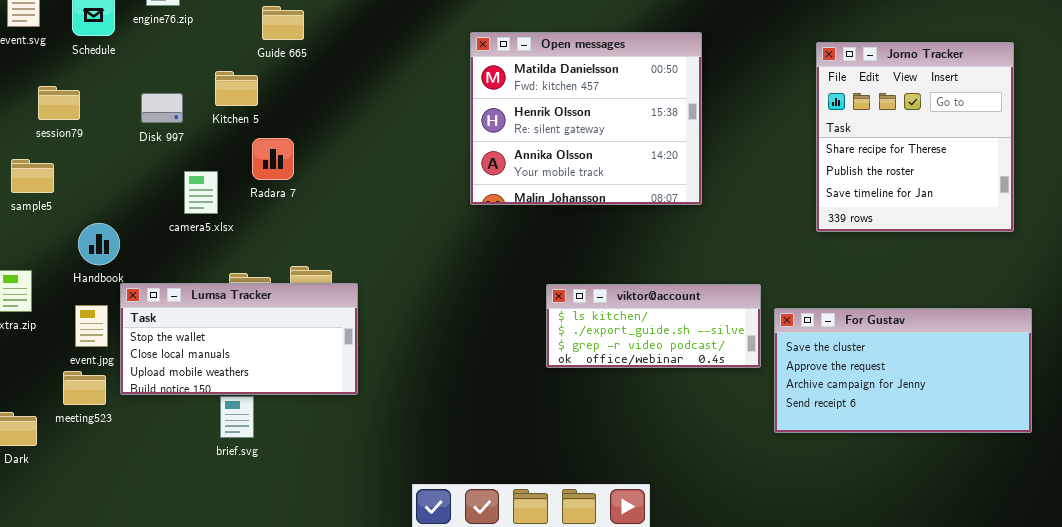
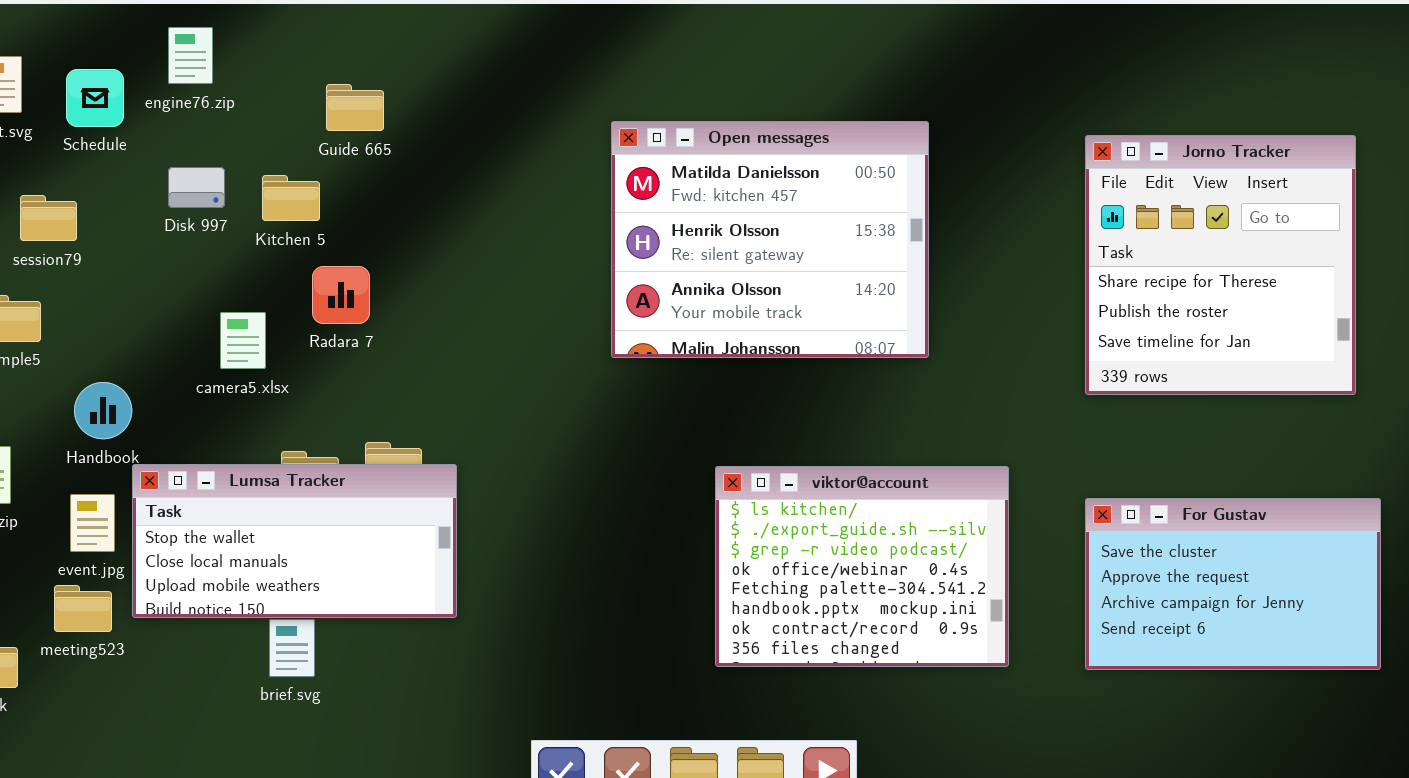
Disk 997: [141,93,183,123] -> [168,167,225,208], moved
viktor@account: [546,284,761,368] -> [715,466,1009,667], resized
For Gustav: [774,308,1032,433] -> [1085,498,1381,670], resized

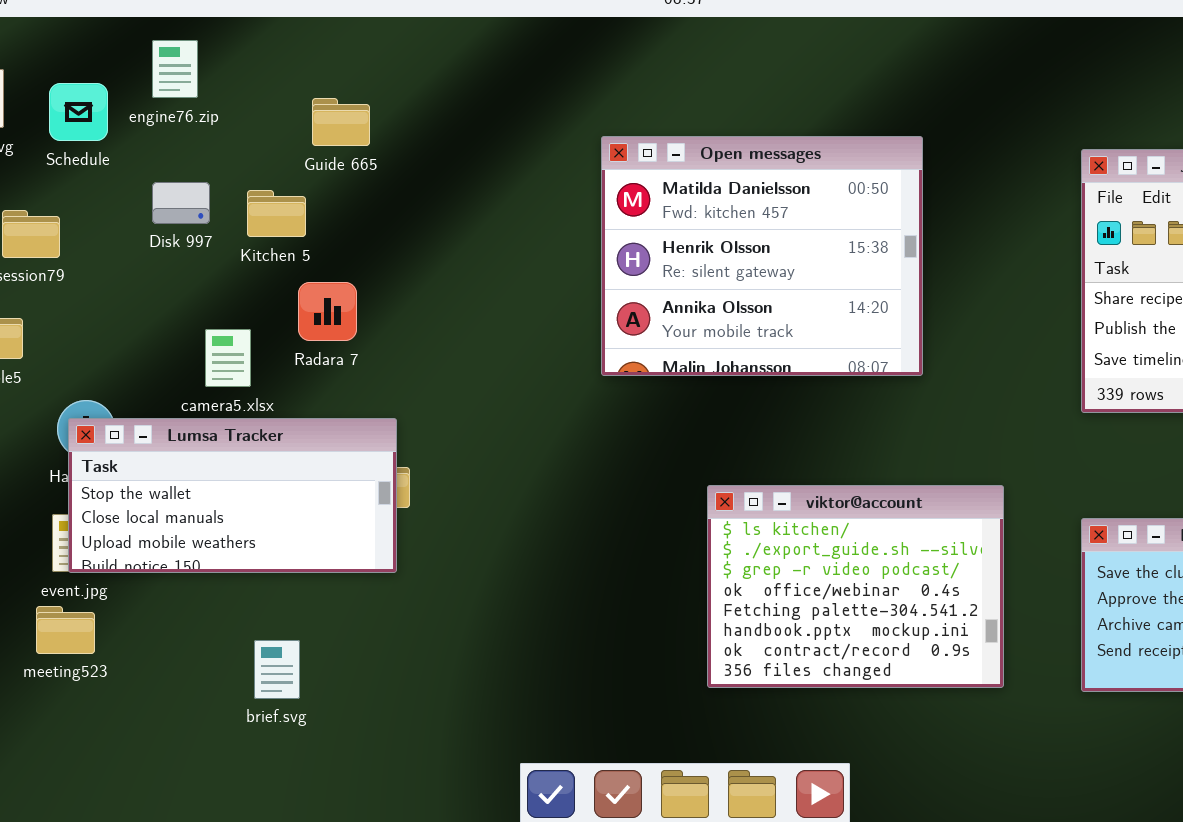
Lumsa Tracker: [132,464,457,618] -> [68,418,397,573], moved

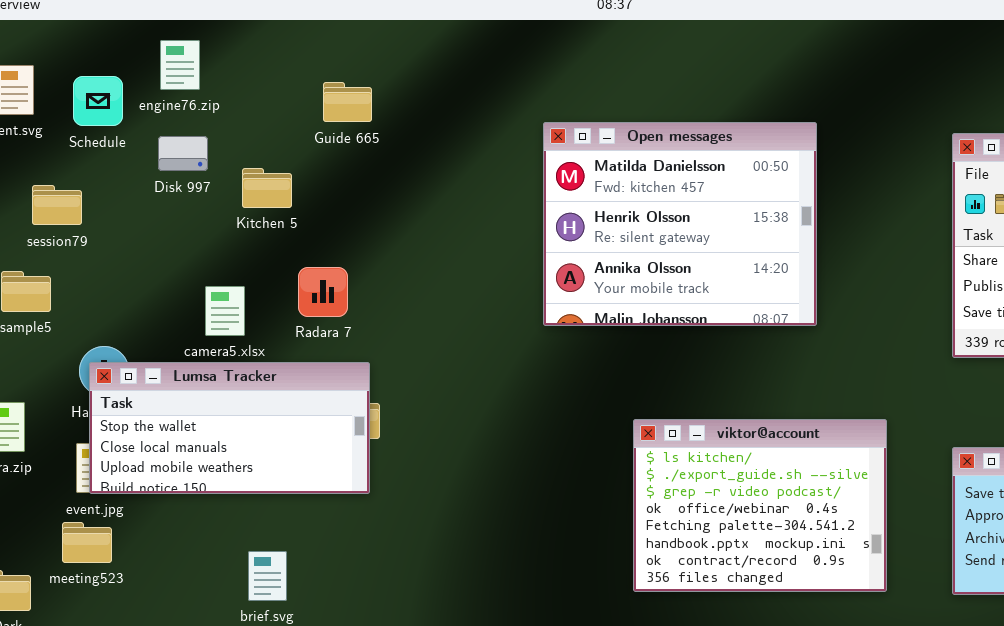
Guide 665: [312,98,370,146] -> [323,82,372,122], moved
Disk 997: [152,182,210,224] -> [158,136,208,171], moved
Radara 7: [298,282,357,341] -> [298,267,348,317], moved

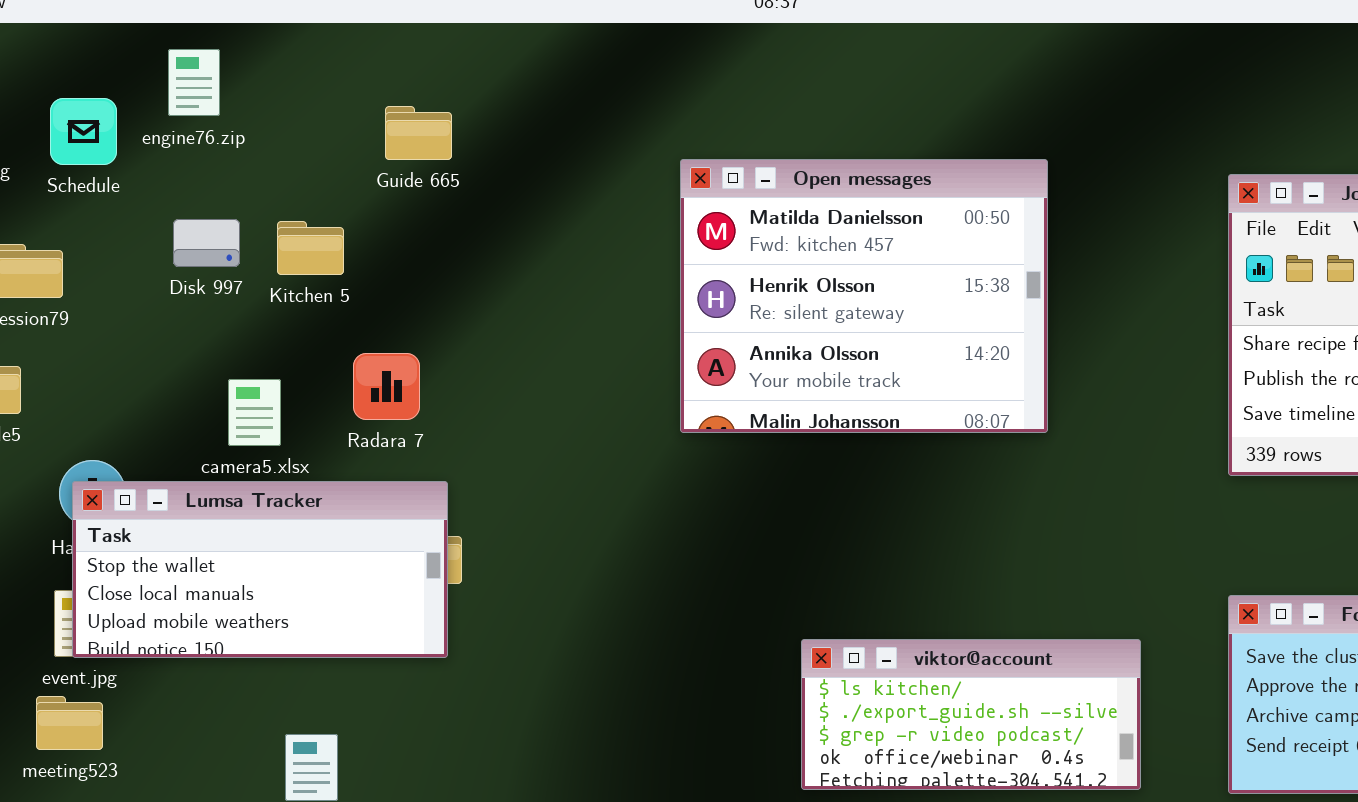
Disk 997: [158,136,208,171] -> [173,219,240,267], moved
viktor@account: [633,419,887,592] -> [801,639,1141,790], resized

